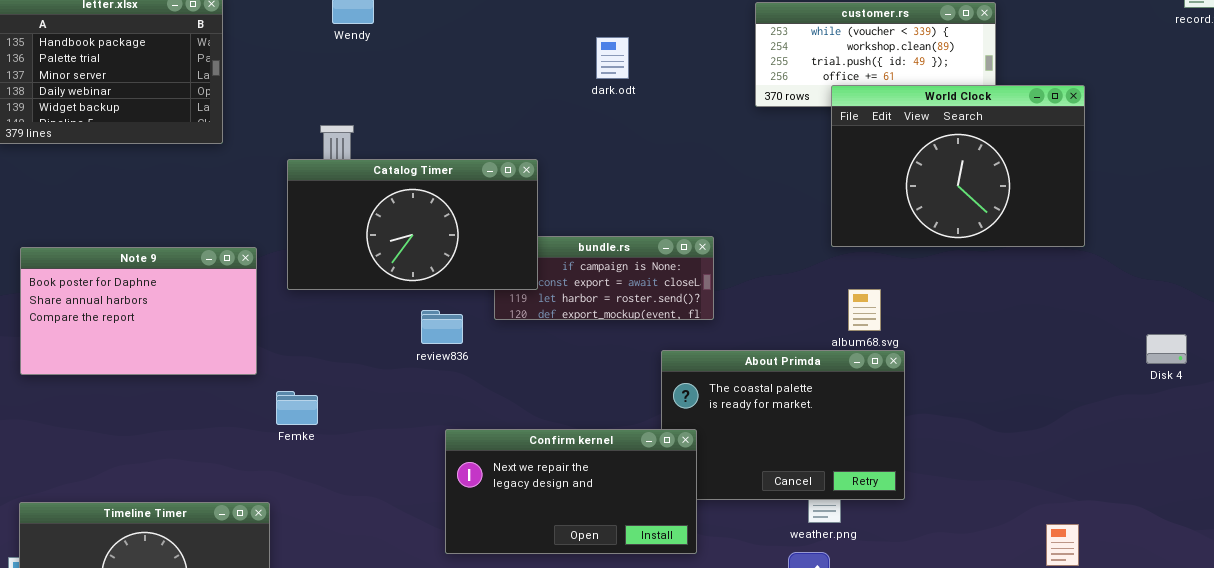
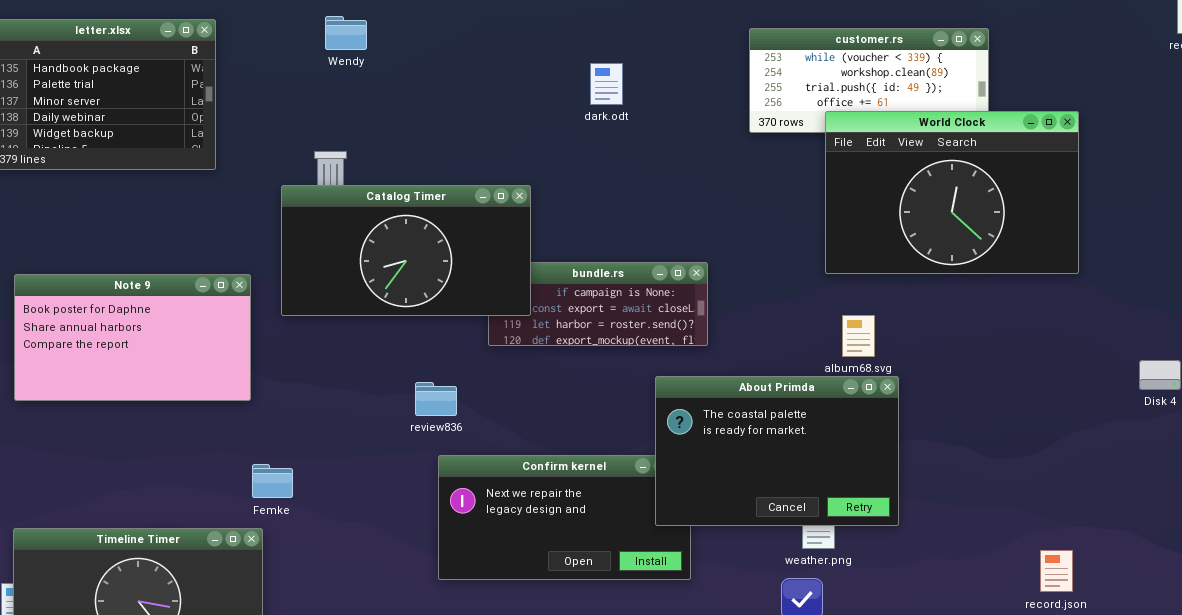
review836: [421,310,463,344] -> [415,382,457,416], moved
About Primda: [661,350,905,500] -> [655,376,899,526], raised
Femke: [276,391,318,425] -> [252,464,293,498], moved

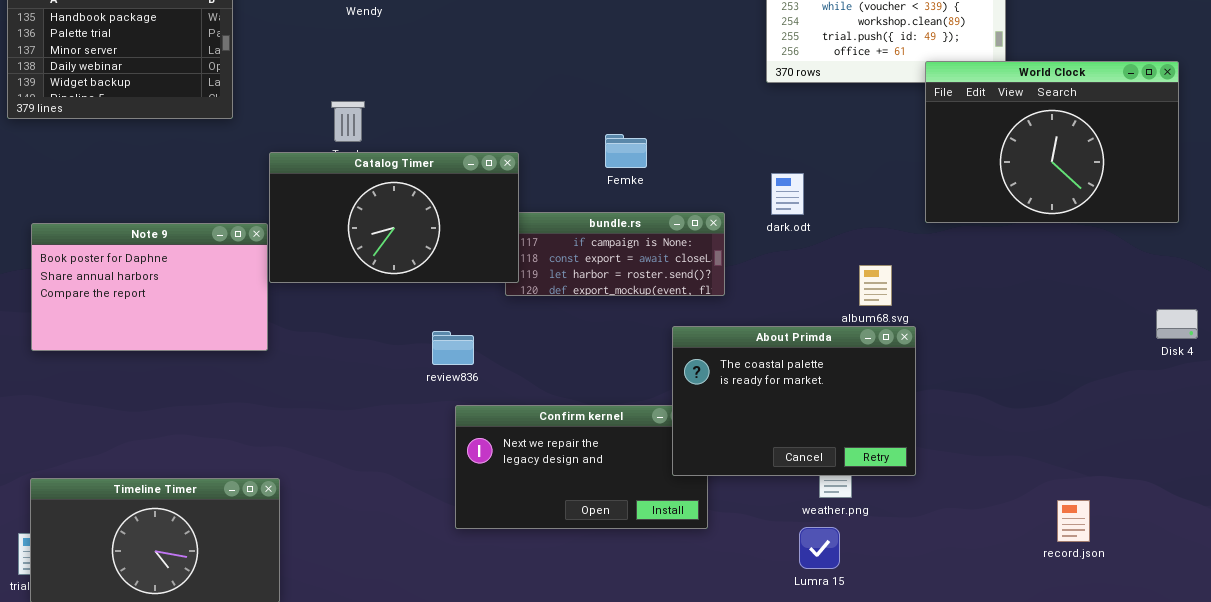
dark.odt: [590,63,623,105] -> [771,173,804,215], moved
World Clock: [825,111,1079,274] -> [925,61,1179,223], moved
Catalog Timer: [281,185,531,316] -> [269,152,519,283], moved
Femke: [252,464,293,498] -> [605,134,647,168], moved

